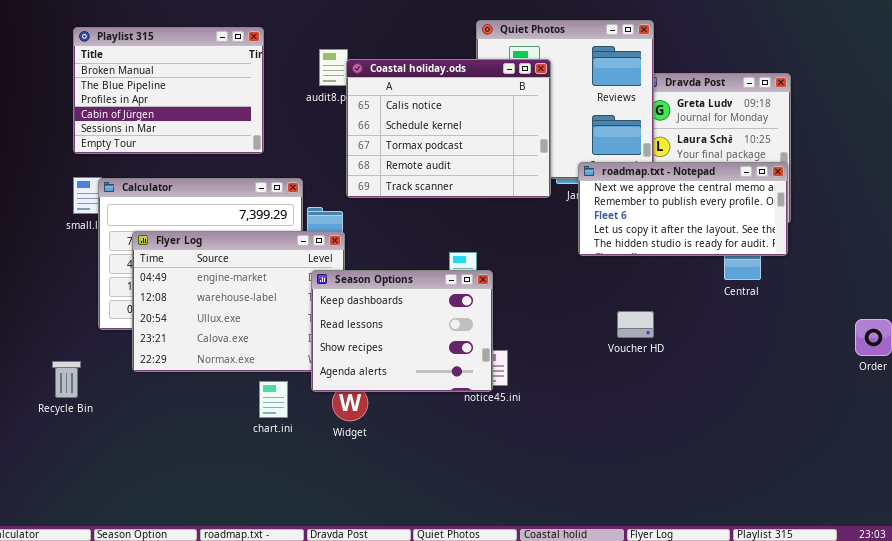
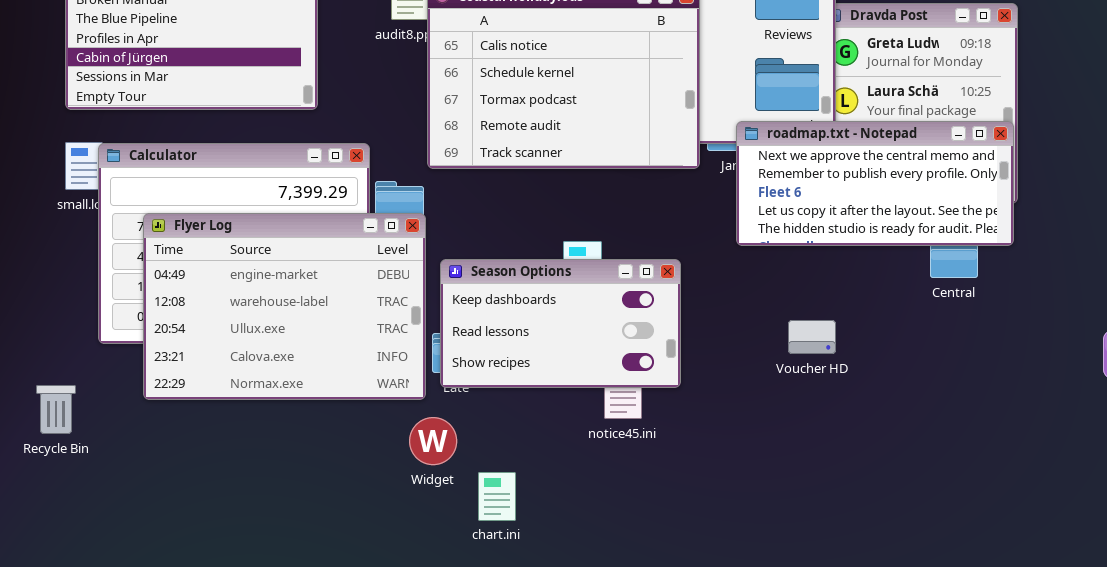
Season Options: [311,270,493,392] -> [440,259,681,388], moved, resized
chart.ini: [259,381,288,418] -> [478,472,516,521], moved

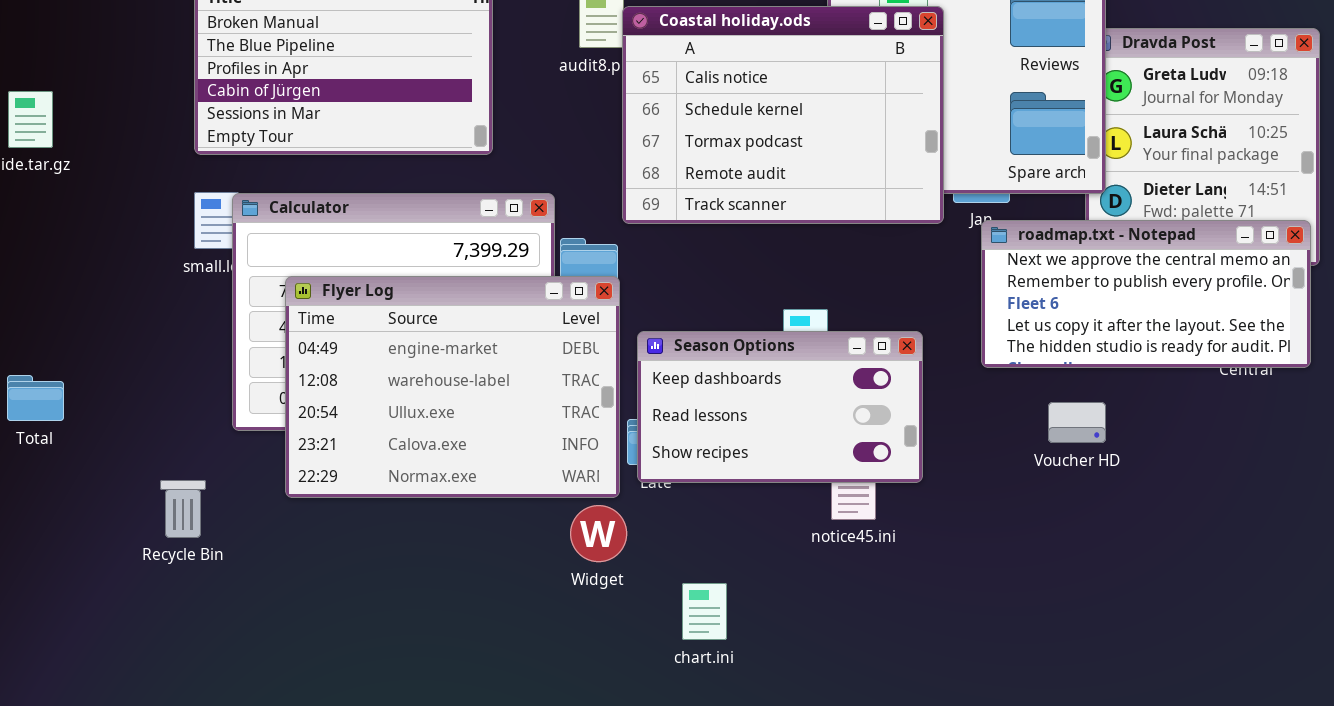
roadmap.txt - Notepad: [736,121,1014,246] -> [981,220,1311,368], moved
Widget: [409,417,457,465] -> [570,505,627,562], moved

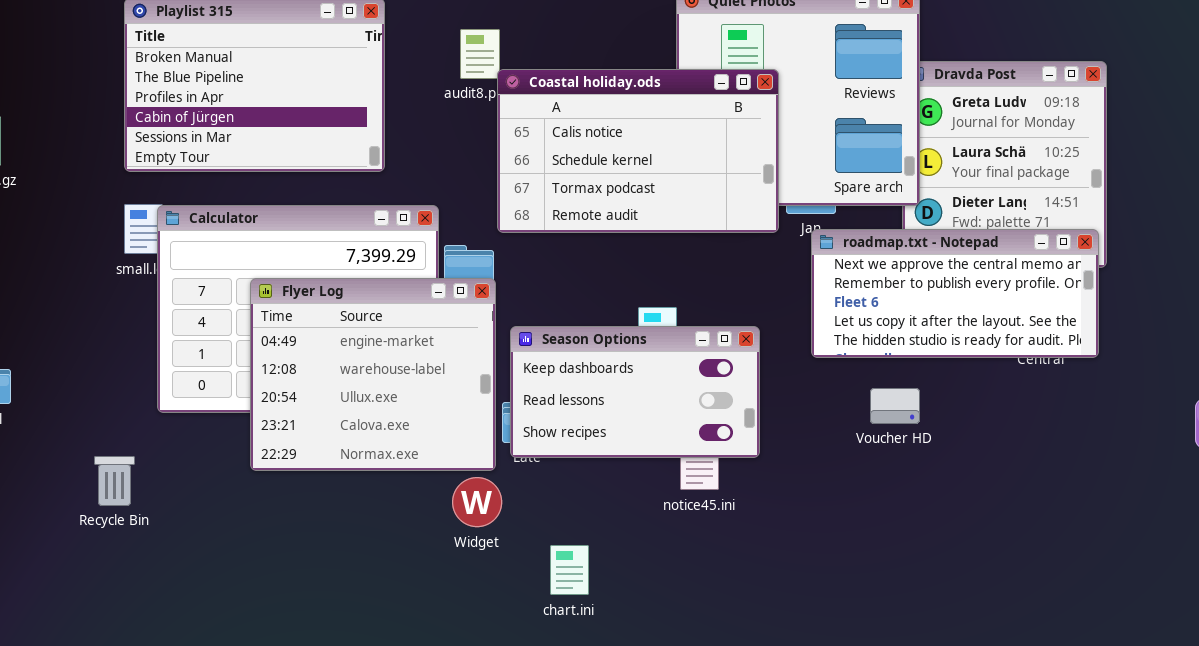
Coastal holiday.ods: [622,6,944,224] -> [497,69,779,233], resized
Flyer Log: [285,276,620,498] -> [250,278,496,471], resized

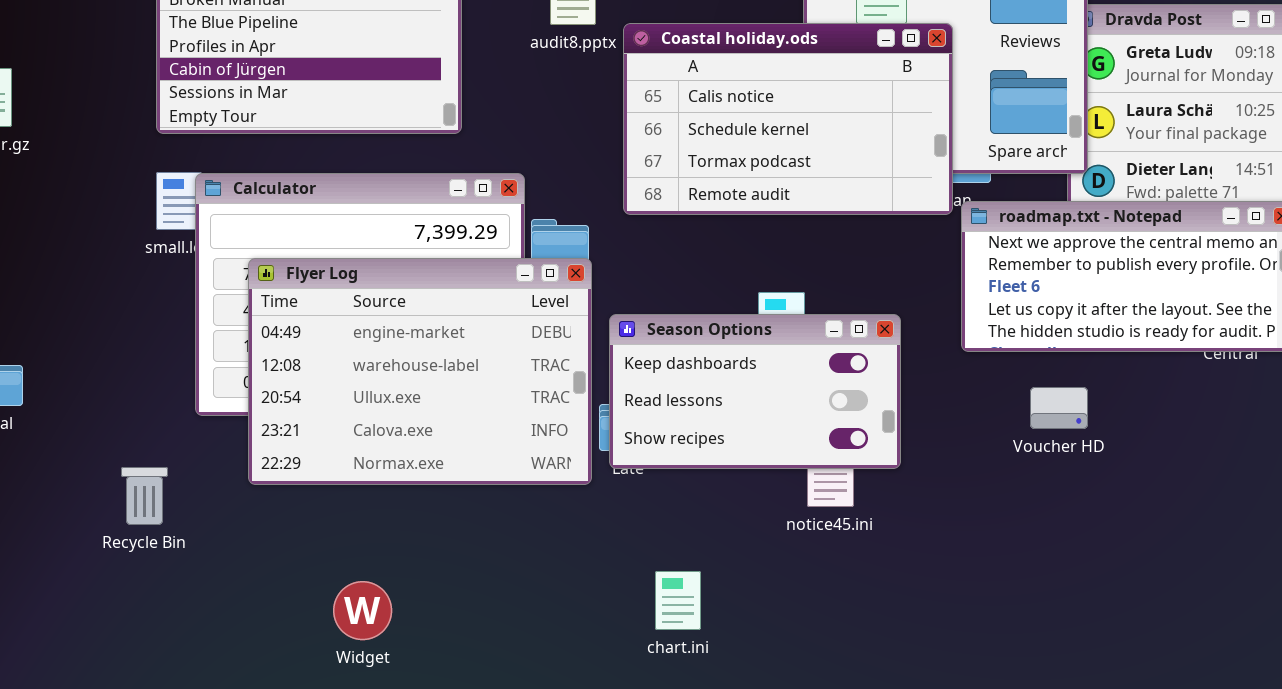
Coastal holiday.ods: [497,69,779,233] -> [623,23,953,215], moved
Flyer Log: [250,278,496,471] -> [248,258,592,485], resized
Widget: [452,477,502,527] -> [333,581,392,640], moved

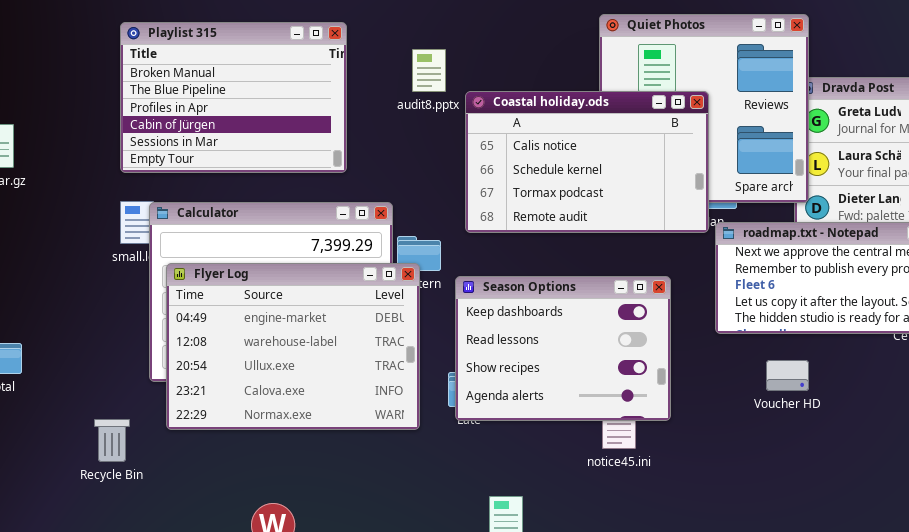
Flyer Log: [248,258,592,485] -> [166,263,420,430], moved
Season Options: [609,314,901,469] -> [455,276,671,421], resized

